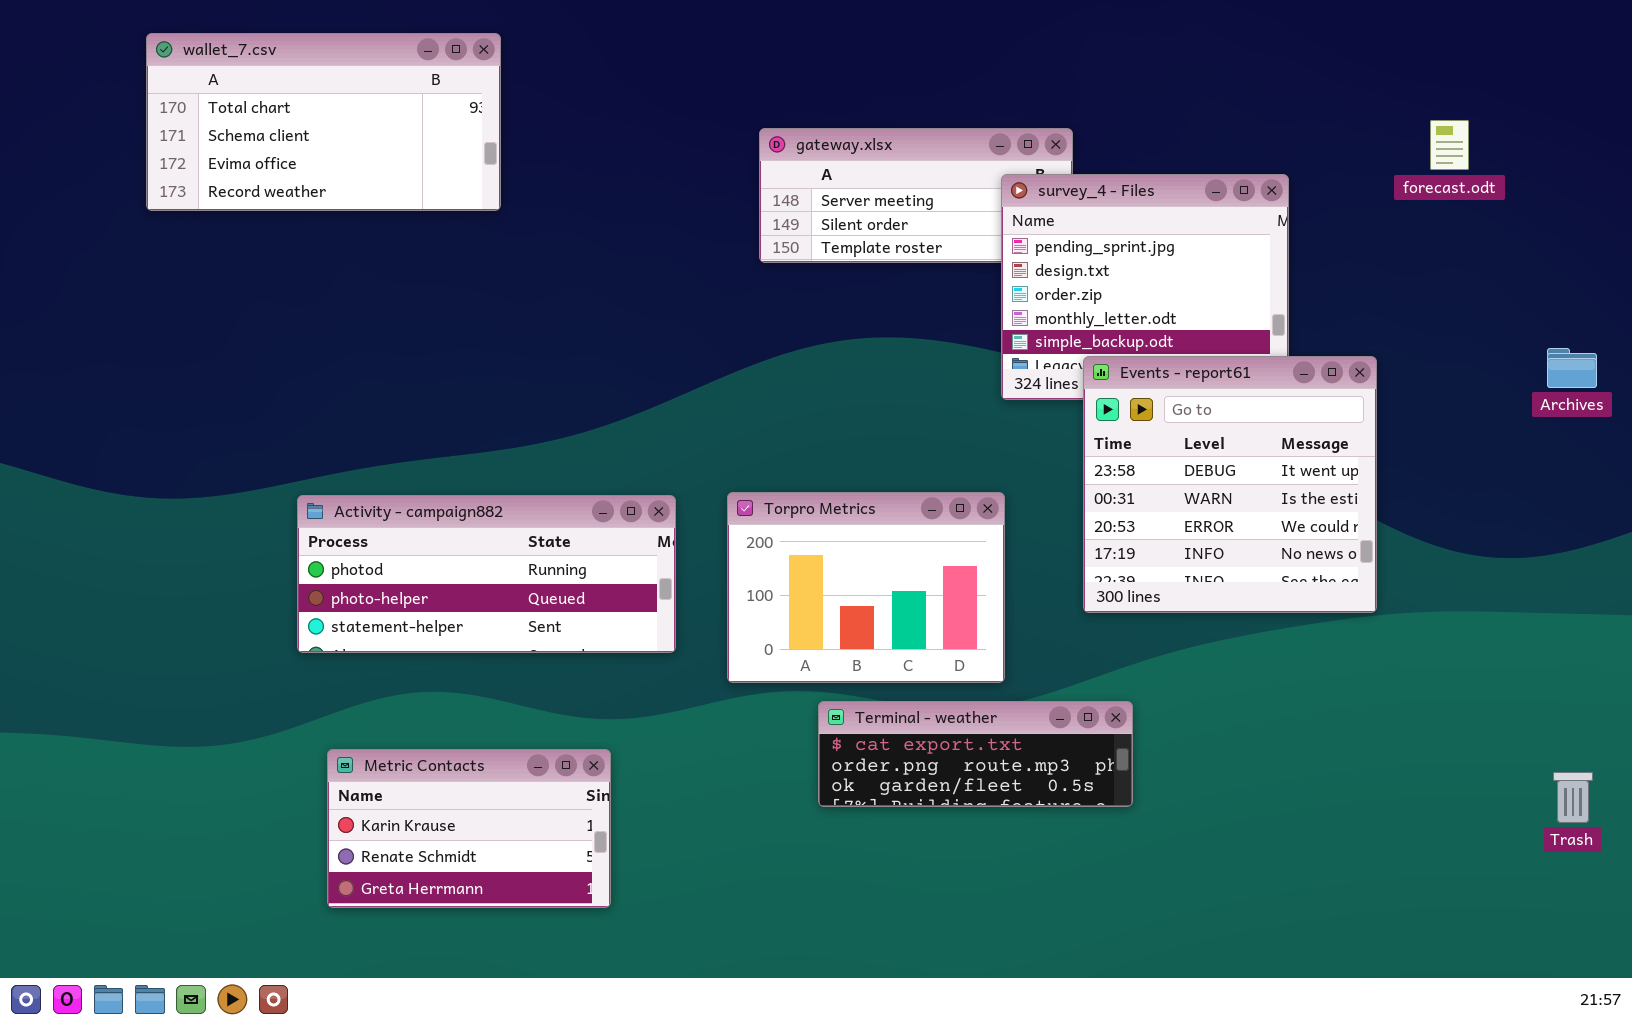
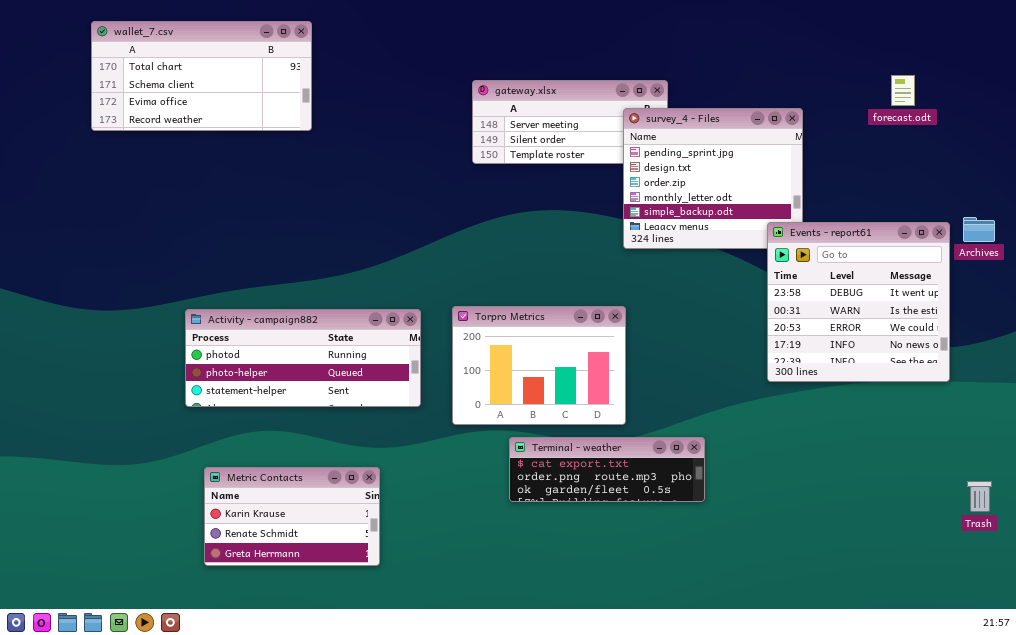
Events - report61: [1083,356,1377,613] -> [767,222,950,382], moved

